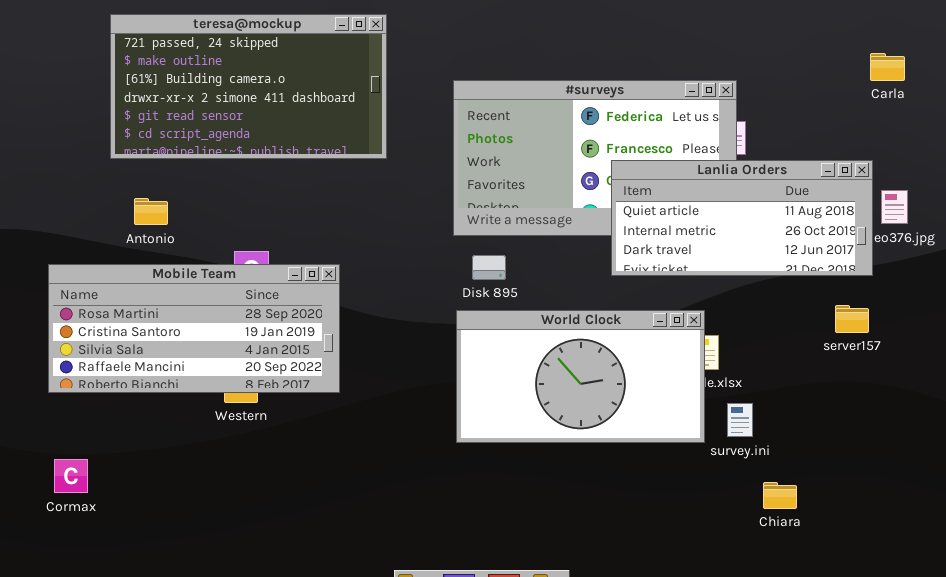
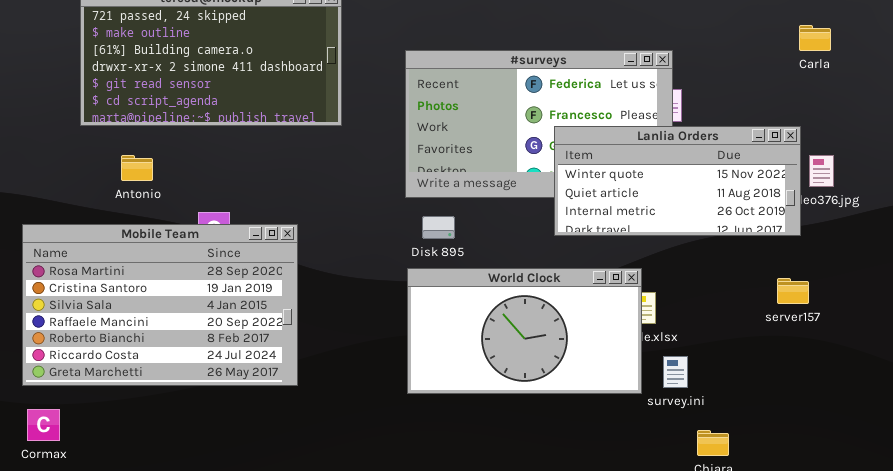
Lanlia Orders: [611,160,873,276] -> [554,126,801,236], scrolled up 1 row
Antonio: [134,198,168,225] -> [121,155,153,181], moved
Mobile Team: [48,264,340,393] -> [22,224,298,386], resized
server157: [835,305,869,333] -> [777,278,809,304], moved

